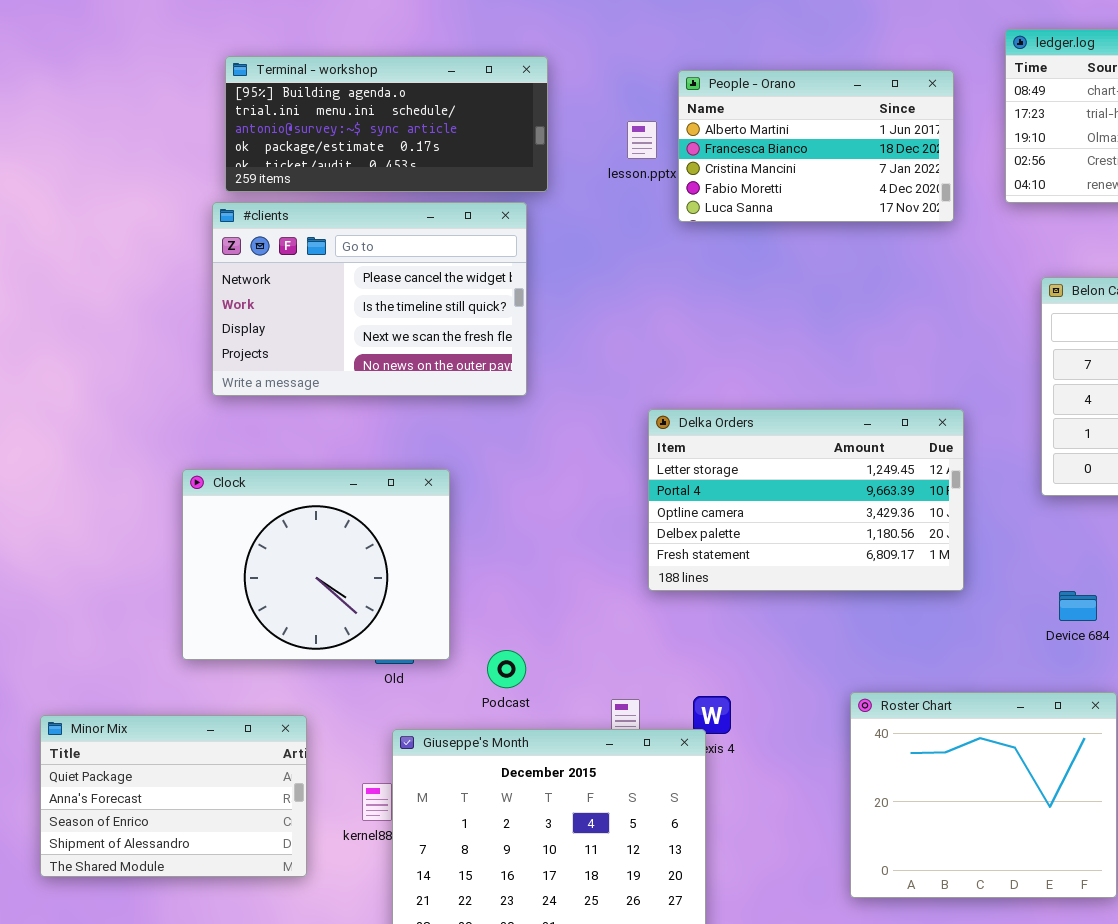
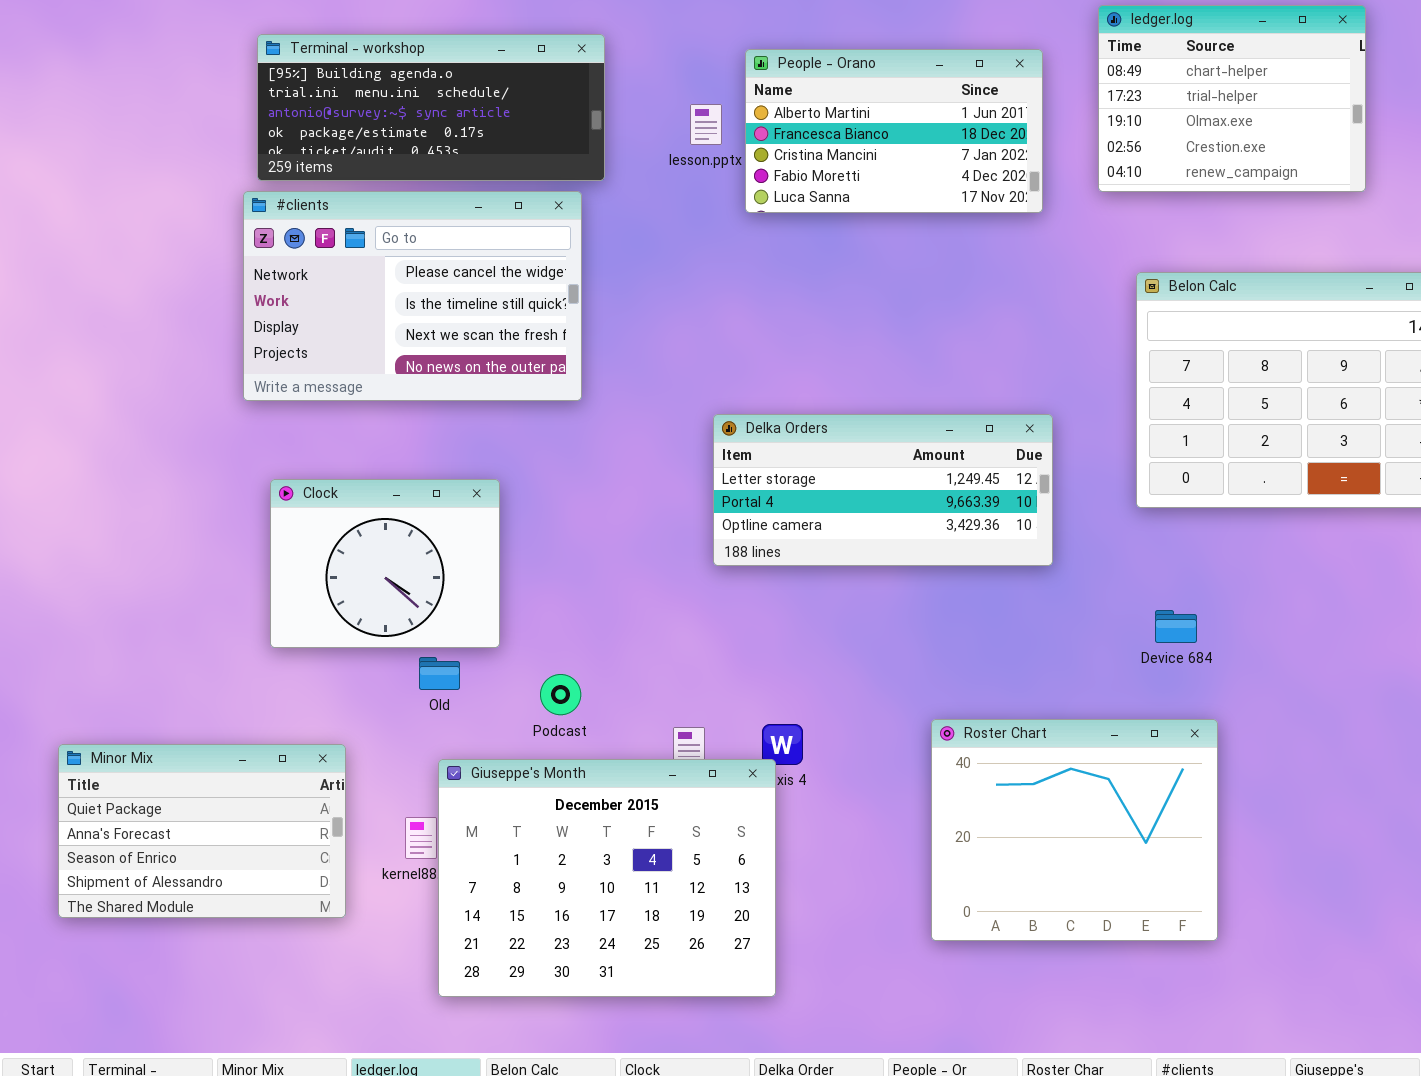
Delka Orders: [648,409,964,591] -> [713,414,1053,566], resized
Clock: [182,469,450,660] -> [270,479,500,648], resized

